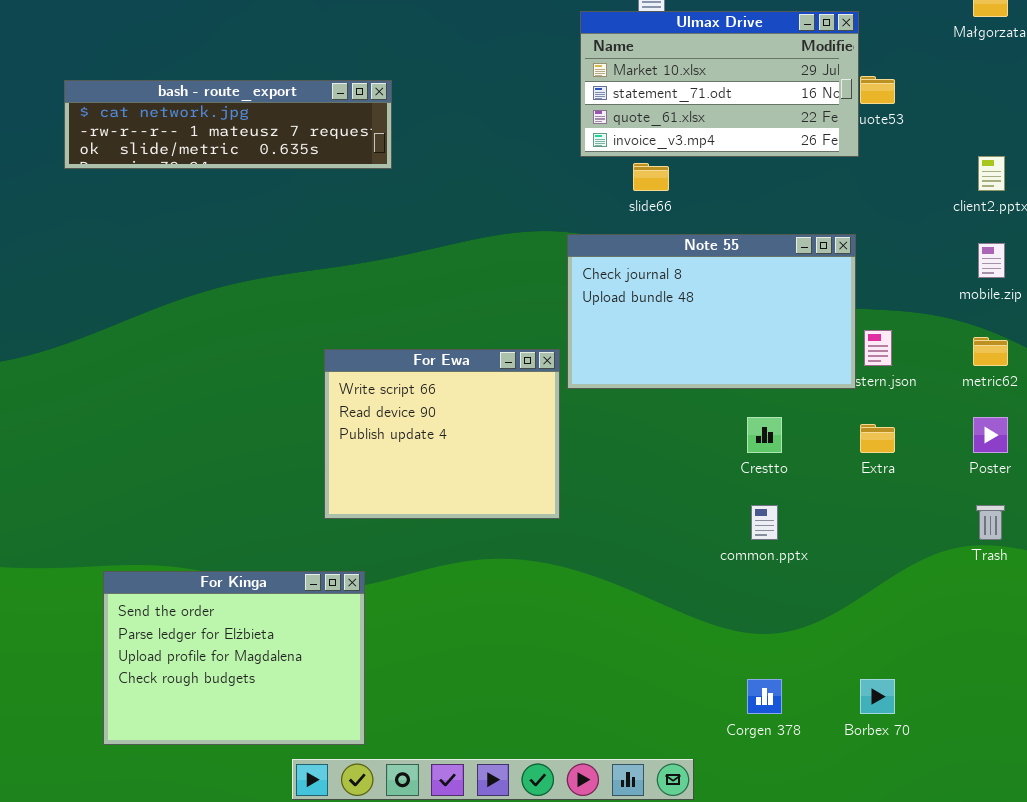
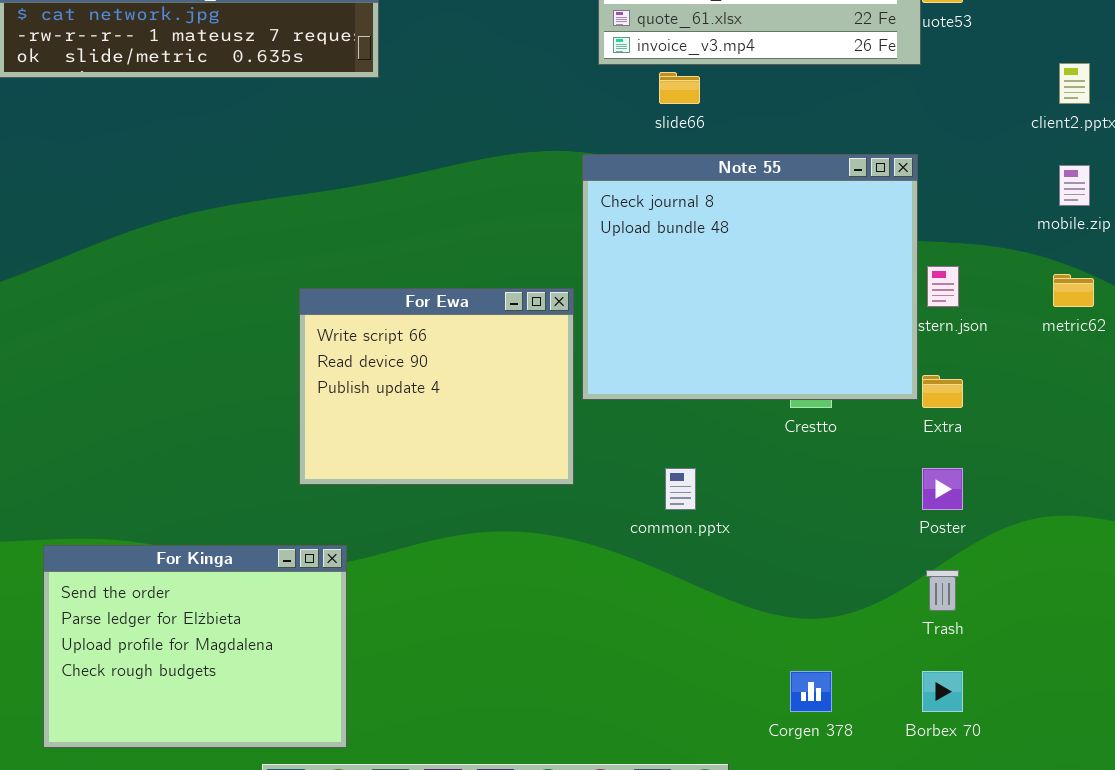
Note 55: [567,234,856,389] -> [582,154,918,400], resized
Poster: [973,417,1008,453] -> [922,468,963,510], moved
common.pptx: [751,505,778,540] -> [665,468,696,510], moved
Trash: [976,505,1005,540] -> [926,570,959,611], moved

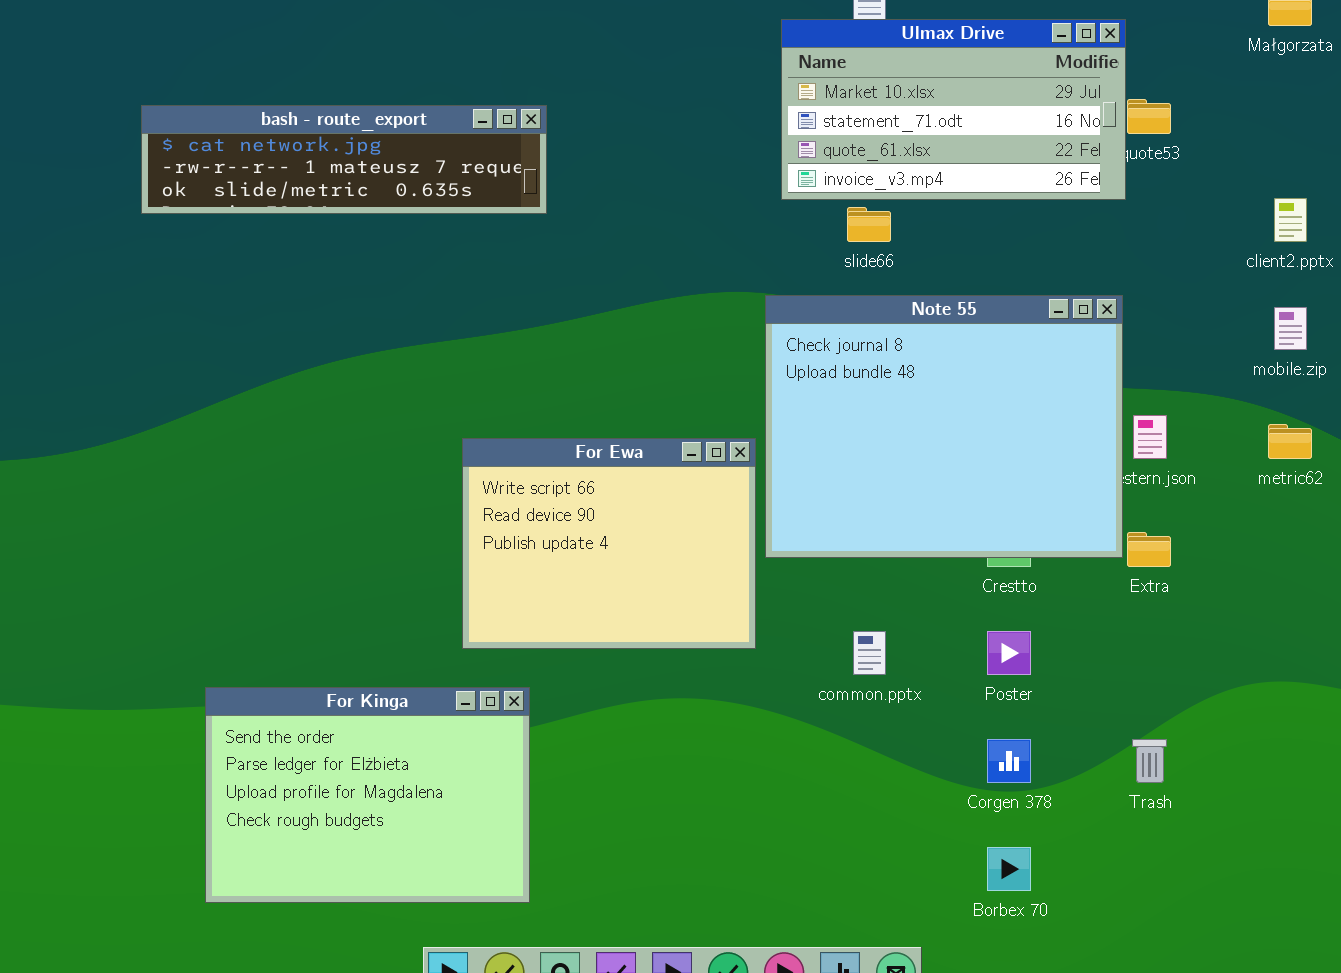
Poster: [922,468,963,510] -> [987,631,1031,675], moved
For Kinga: [43,545,347,748] -> [205,687,530,903], moved
Corgen 378: [790,671,832,712] -> [987,739,1031,783], moved
Borbex 70: [922,671,963,712] -> [987,847,1031,891], moved

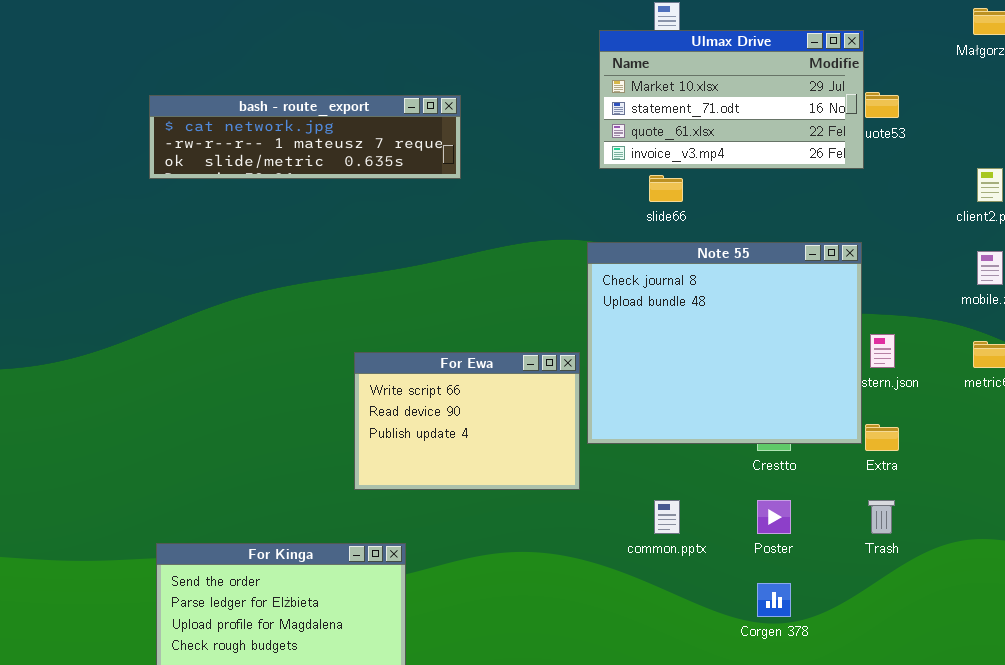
bash - route_export: [141,105,547,214] -> [149,95,461,179], moved
For Ewa: [462,438,756,649] -> [354,352,580,490], resized
Trash: [1132,739,1167,783] -> [868,500,895,534], moved

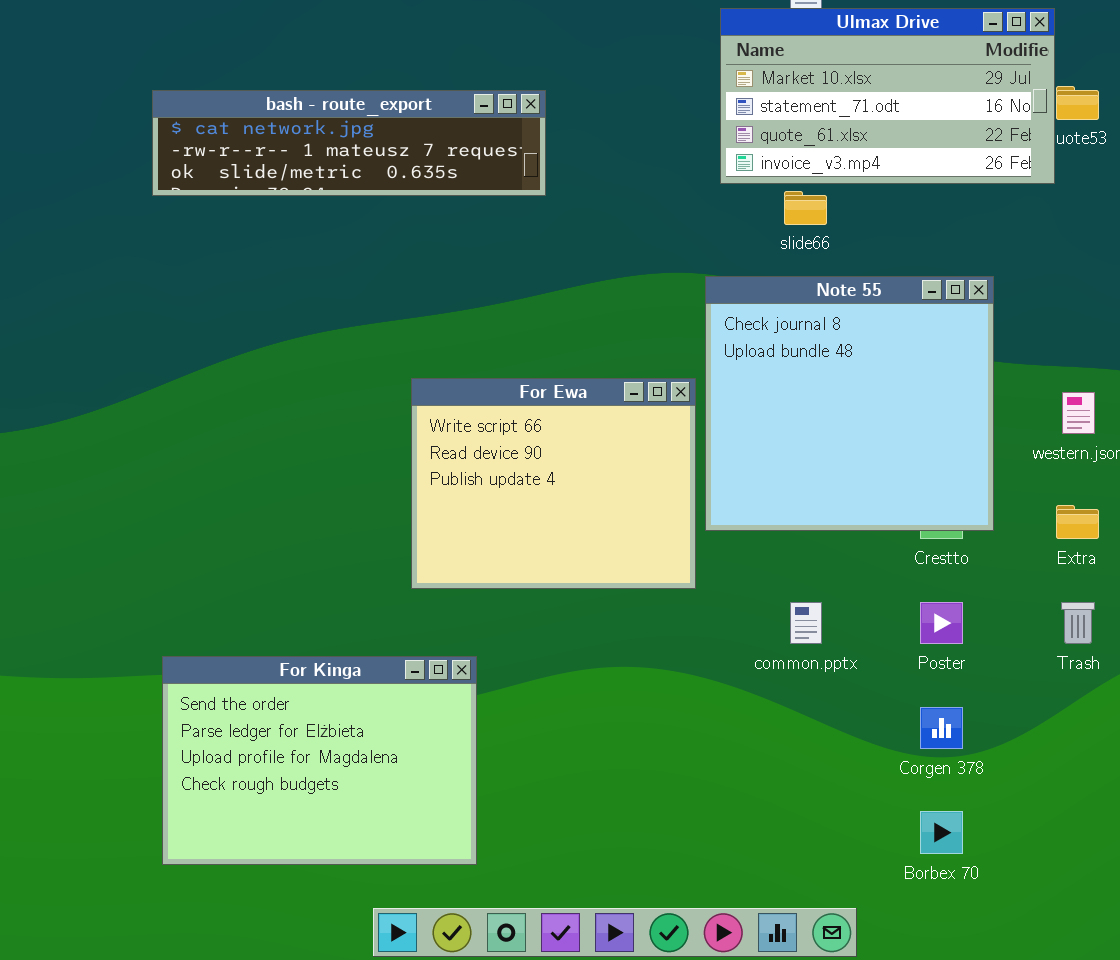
Note 55: [587,242,862,444] -> [705,276,994,531], resized
For Ewa: [354,352,580,490] -> [411,378,696,589], resized

